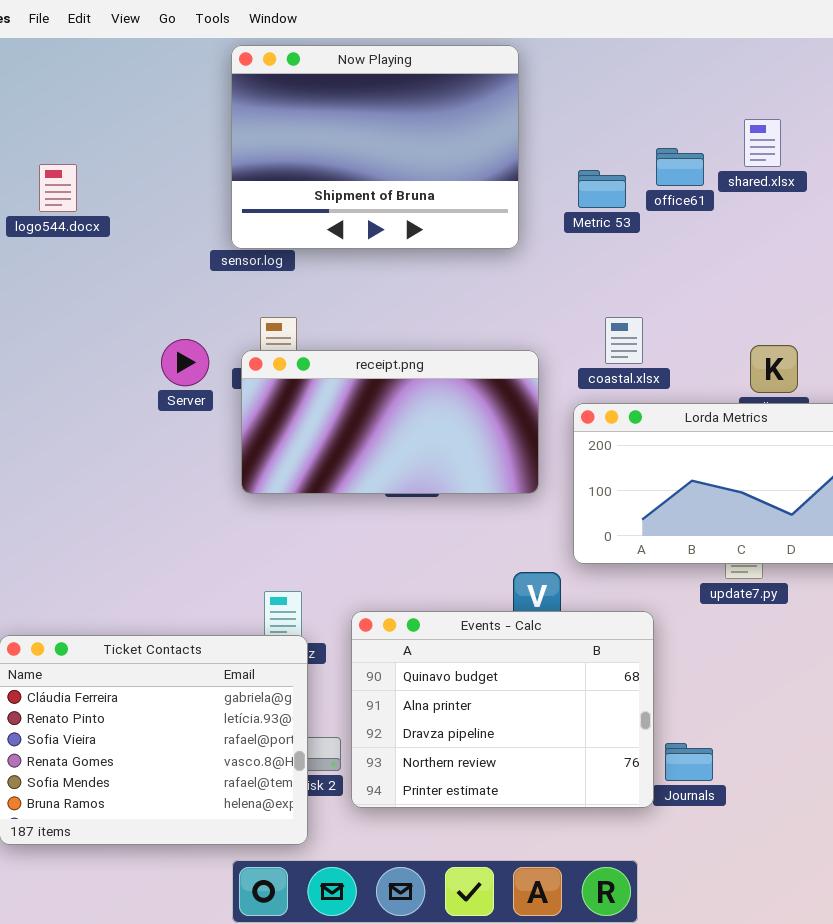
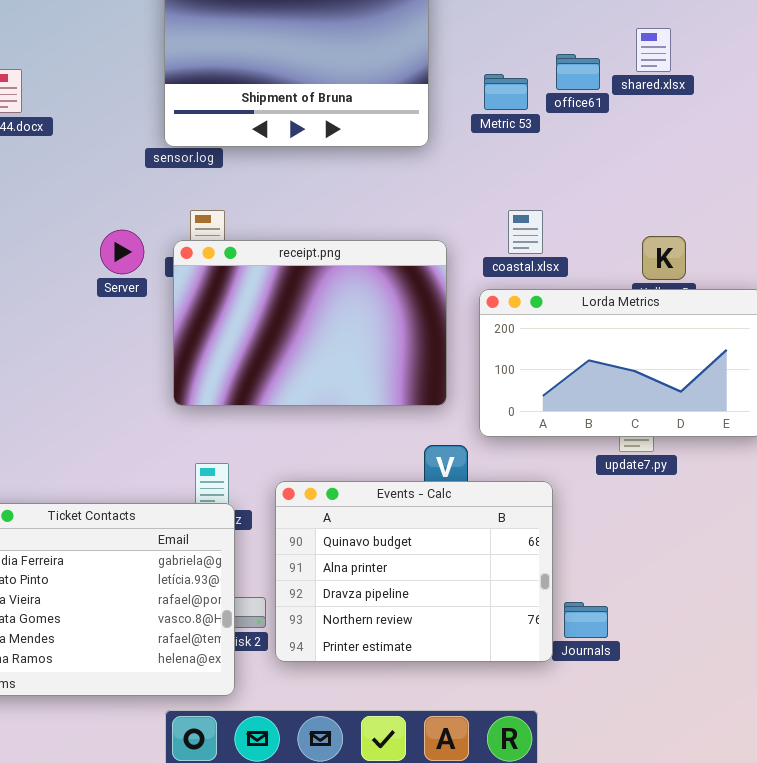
receipt.png: [241,350,539,494] -> [173,240,447,406], resized

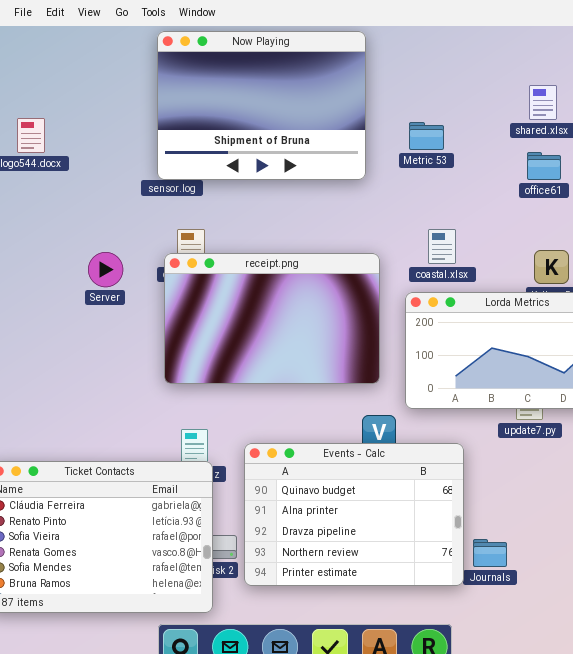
office61: [556,54,600,90] -> [527,152,561,180], moved
Server: [100,230,144,274] -> [88,252,123,287], moved

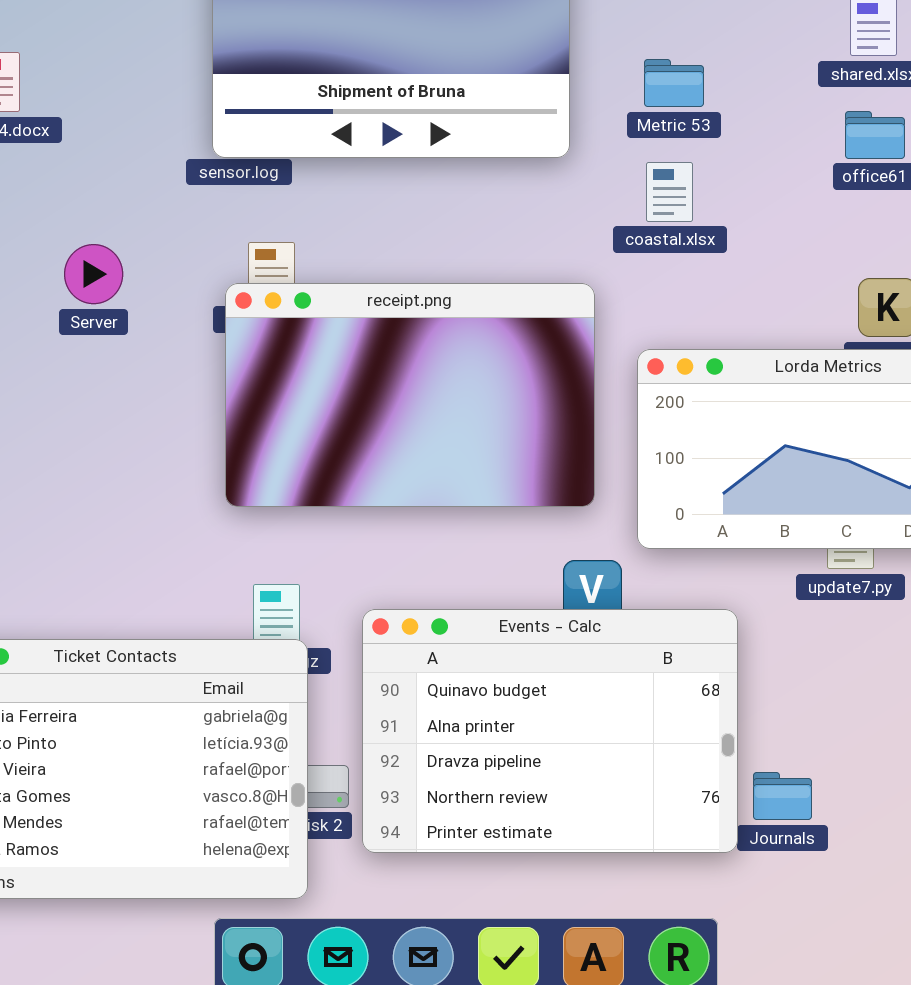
coastal.xlsx: [428,229,456,264] -> [646,162,693,222], moved
Server: [88,252,123,287] -> [64,244,123,304], moved

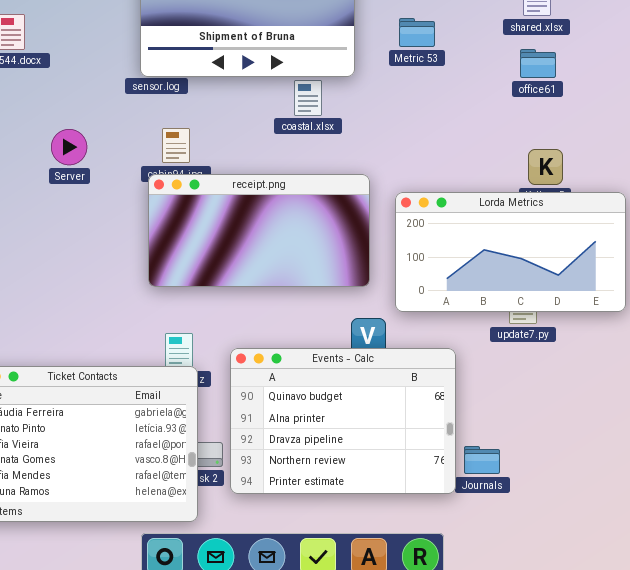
coastal.xlsx: [646,162,693,222] -> [294,80,322,116], moved
receipt.png: [225,283,595,507] -> [148,174,370,287], resized

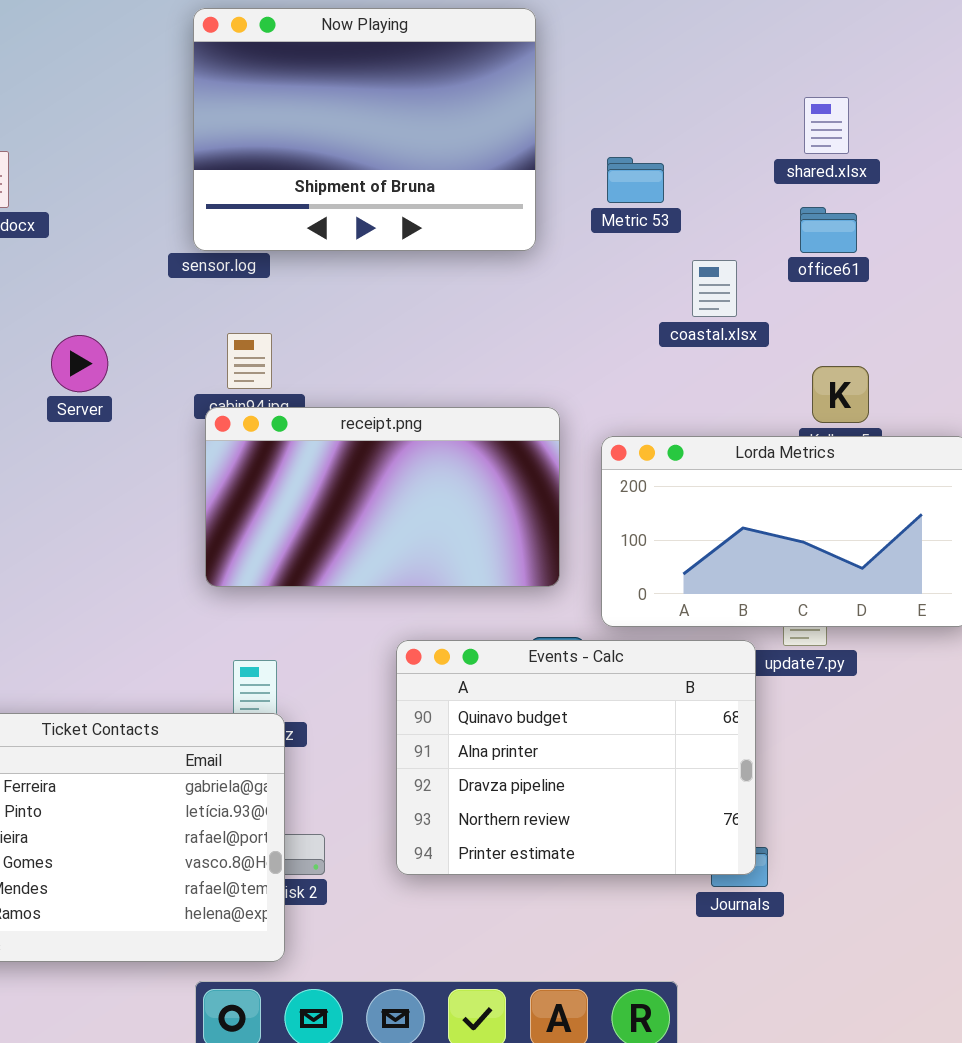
coastal.xlsx: [294,80,322,116] -> [692,260,737,317], moved
Events - Calc: [230,348,456,494] -> [396,640,756,875], moved

